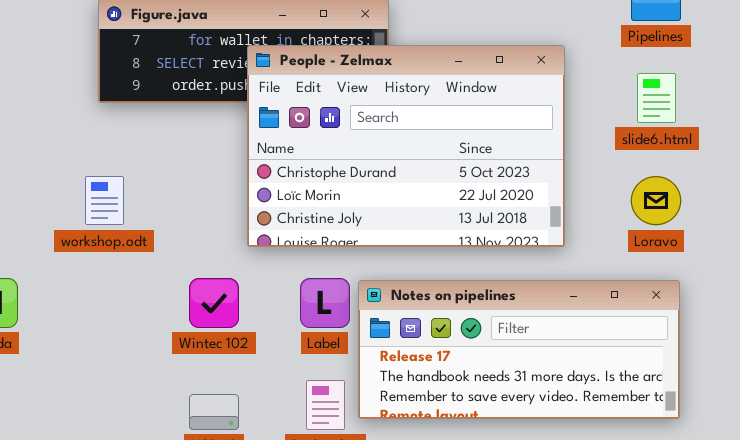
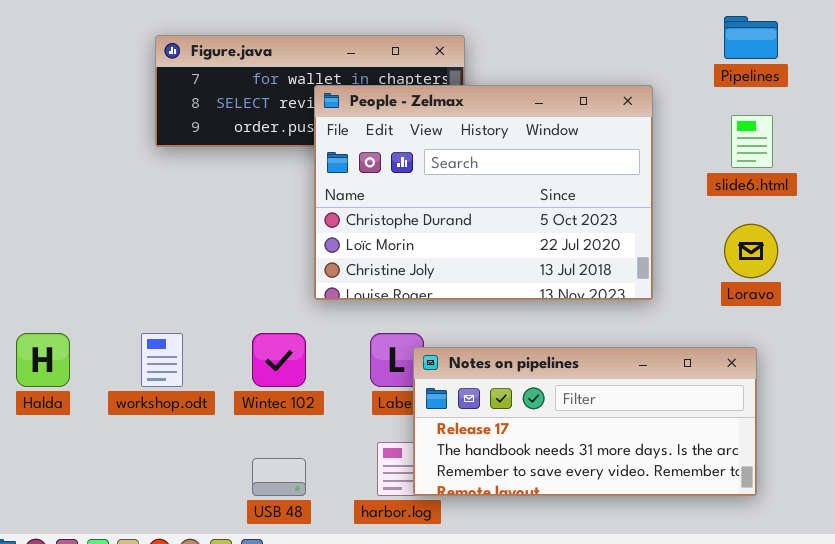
workshop.odt: [85,176,124,225] -> [141,333,183,387], moved
Notes on pipelines: [358,280,680,419] -> [413,347,757,496], moved

